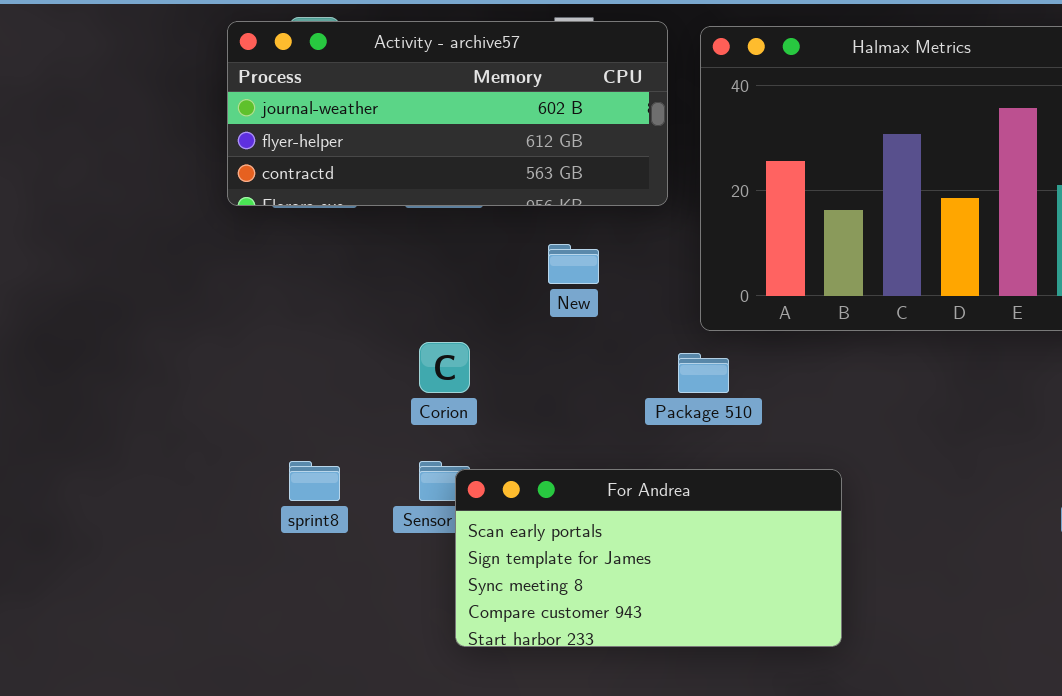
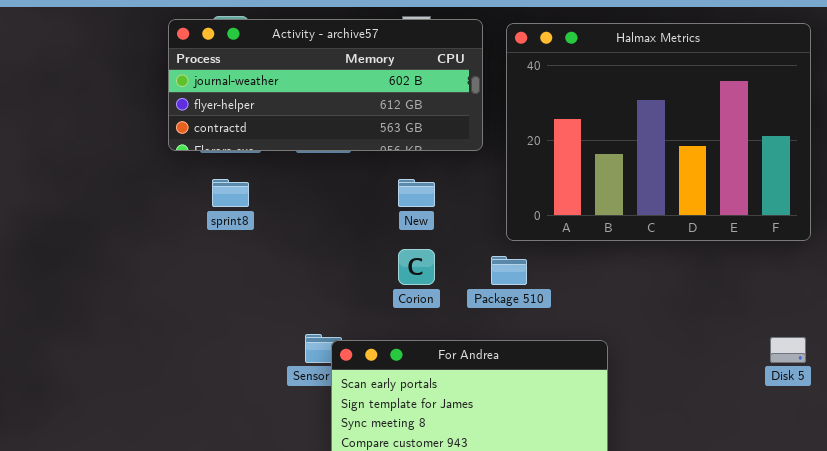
Corion: [419,342,470,393] -> [398,249,435,285], moved
sprint8: [289,461,340,501] -> [212,179,249,207], moved

